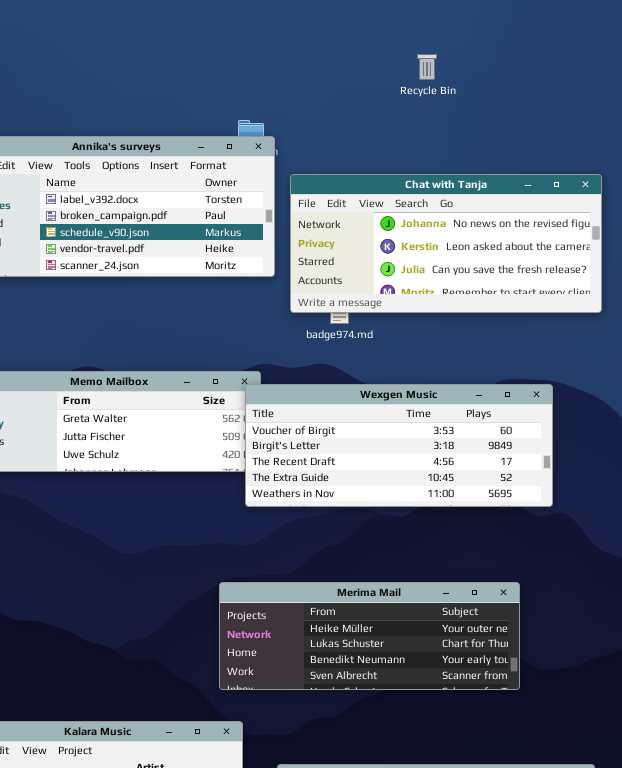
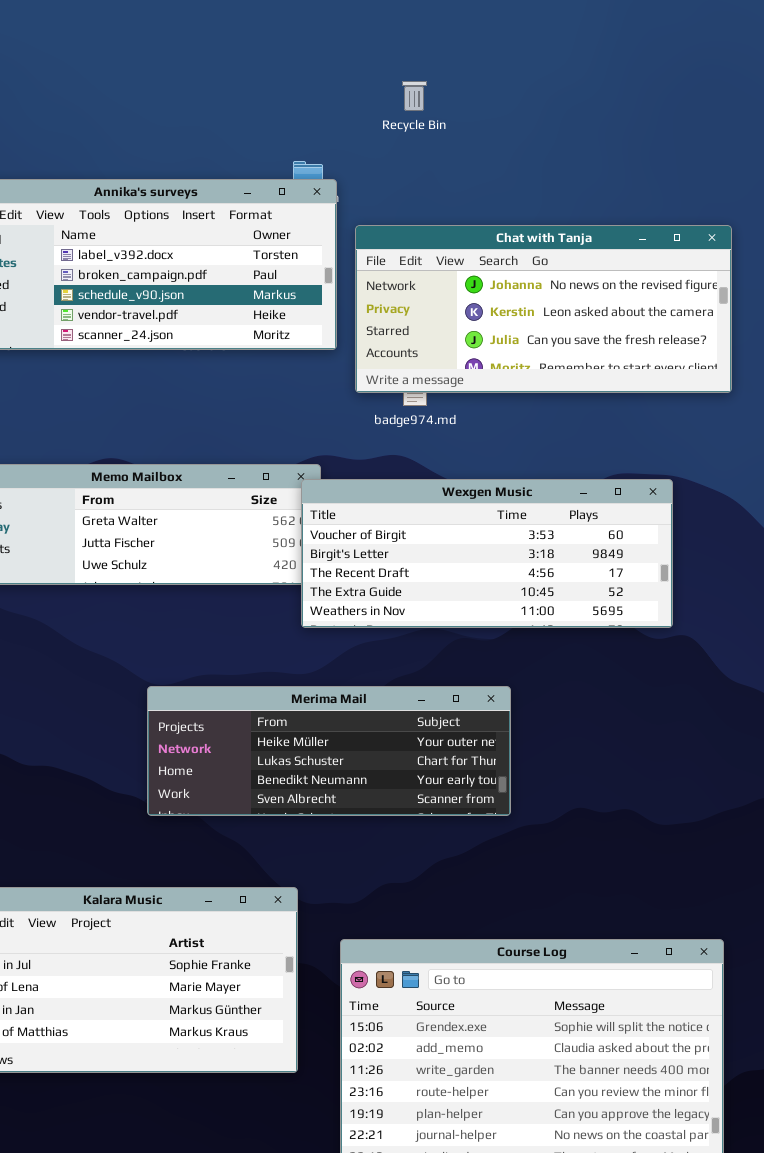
Recycle Bin: [417,54,437,80] -> [402,81,427,111], moved
Merima Mail: [219,582,520,690] -> [147,686,511,816], moved

